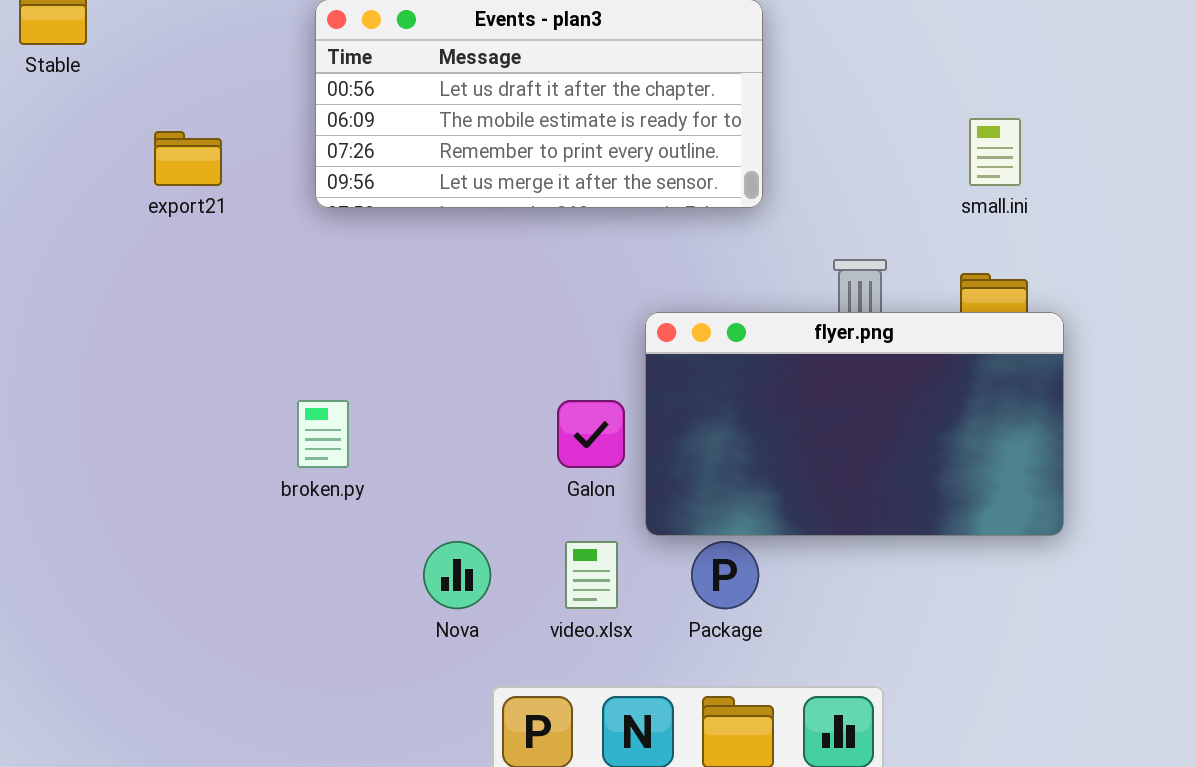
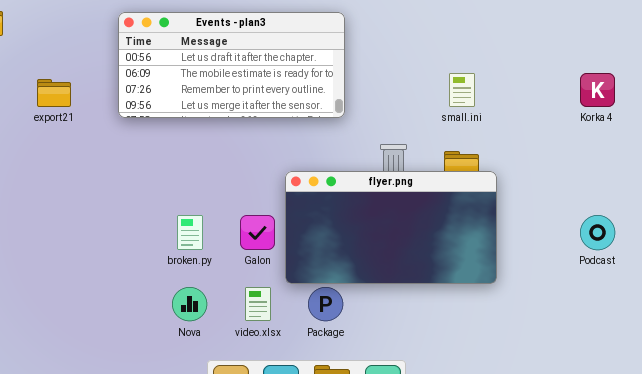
broken.py: [297,400,349,468] -> [177,215,203,250], moved

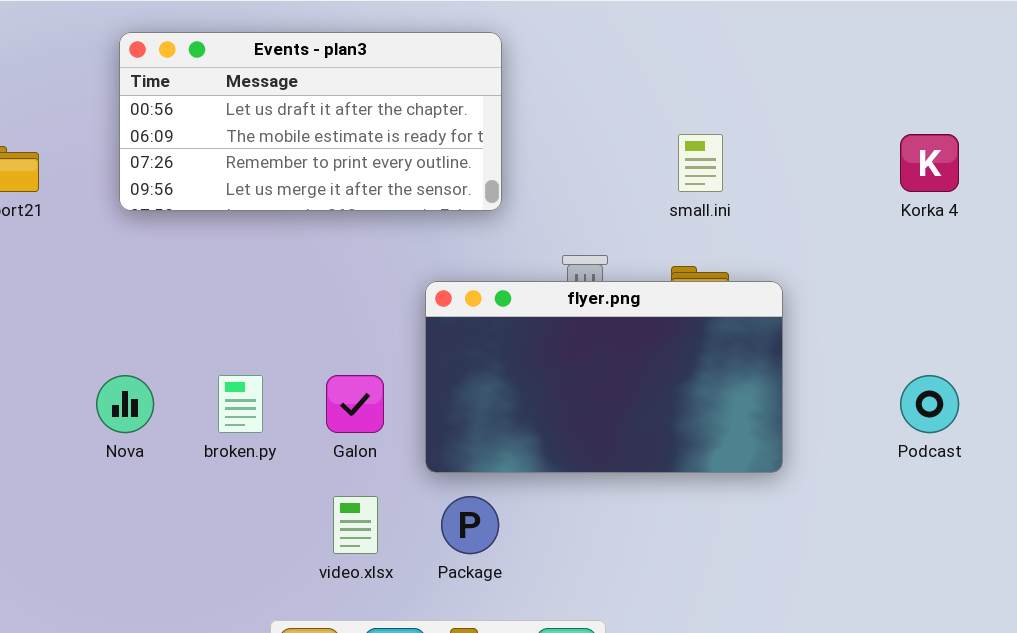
flyer.png: [285,171,497,284] -> [425,281,783,473], moved
Nova: [172,287,207,321] -> [96,375,154,433], moved

